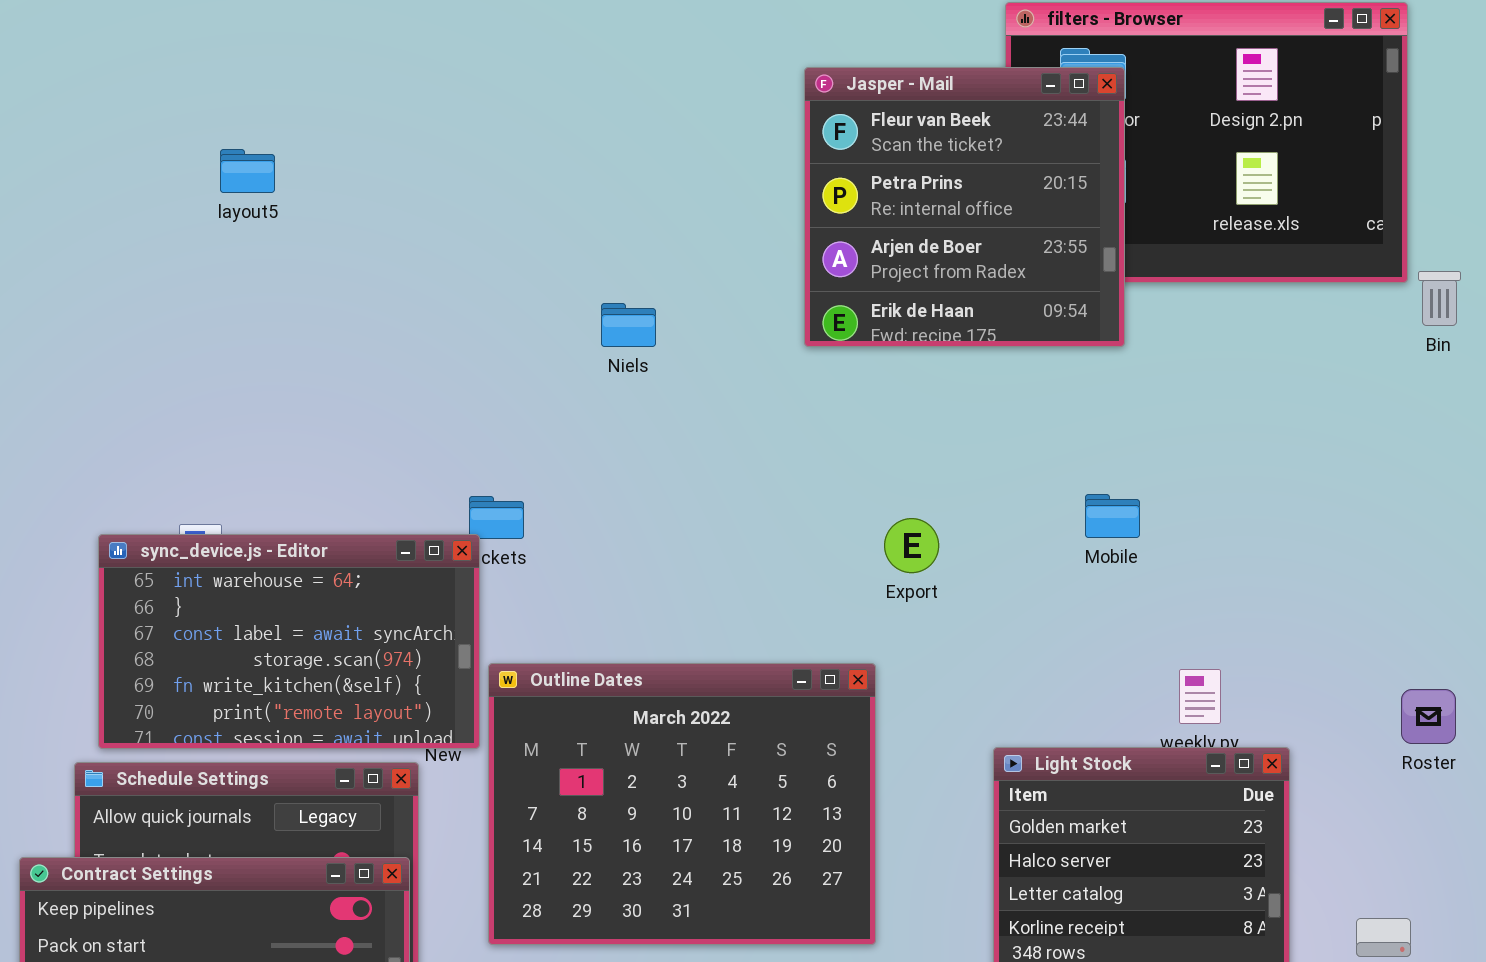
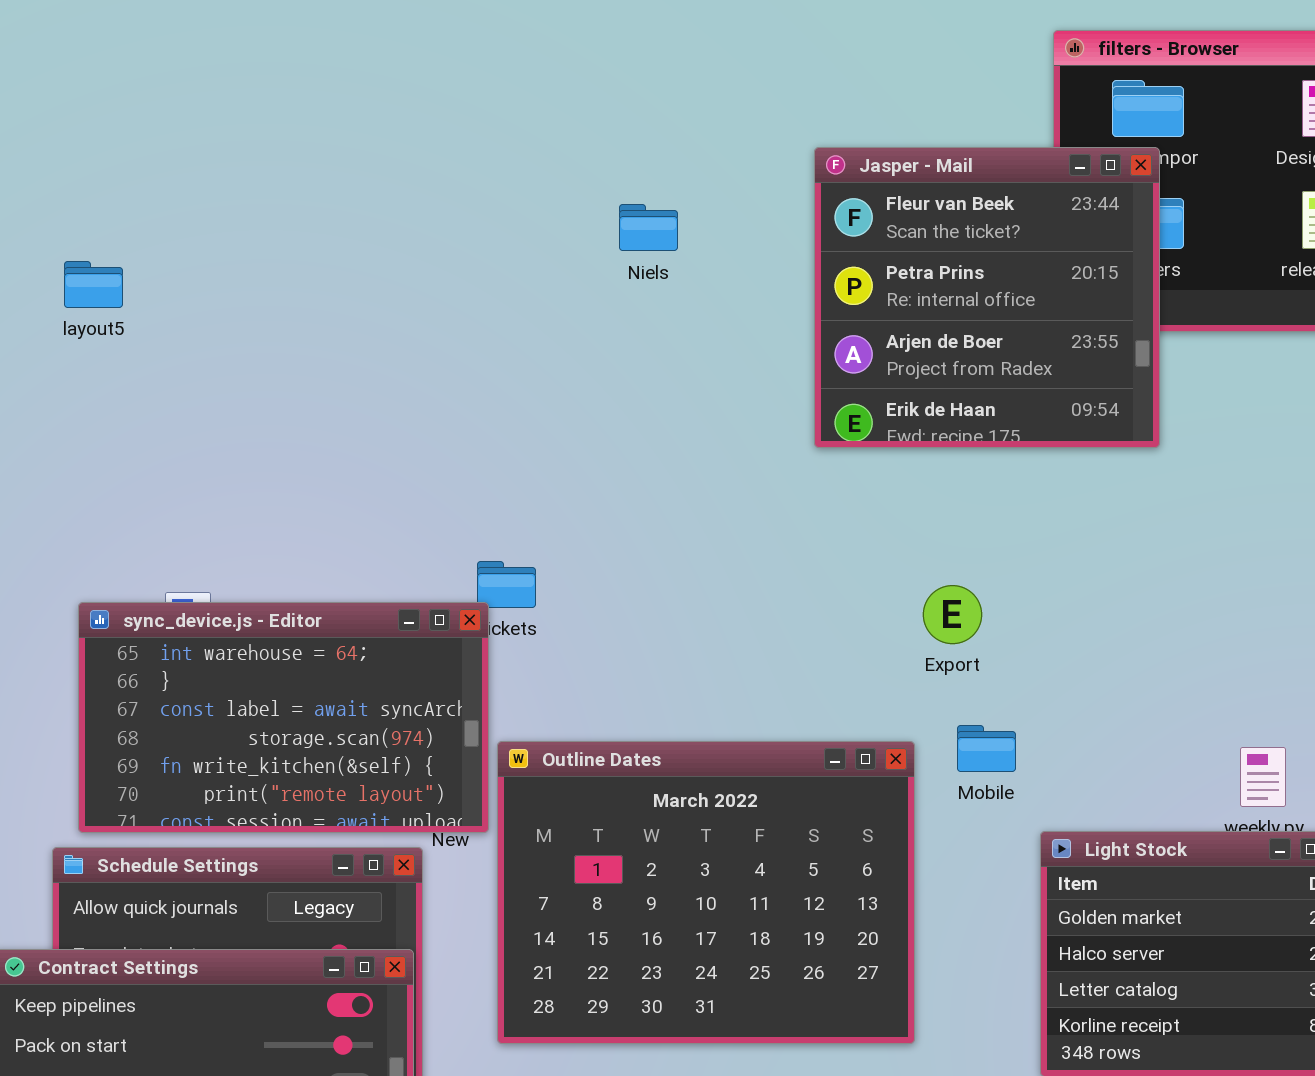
Jasper - Mail: [804,67,1125,347] -> [814,147,1160,448], moved
layout5: [220,149,275,193] -> [64,261,123,308], moved
Niels: [601,303,656,347] -> [619,204,678,251], moved
Mobile: [1085,494,1140,538] -> [957,725,1016,772], moved

